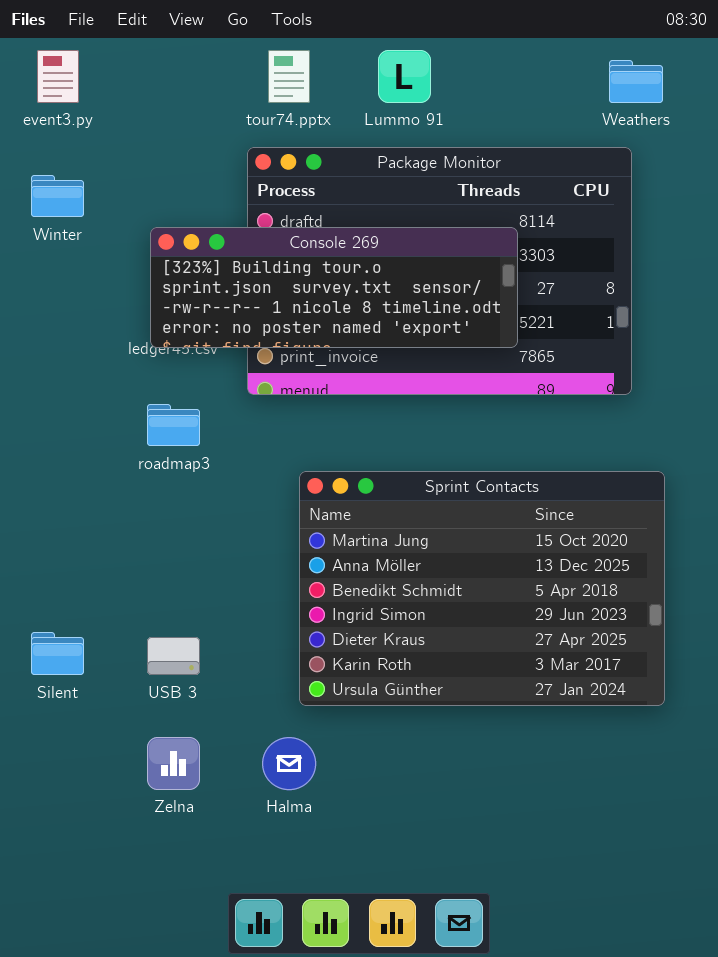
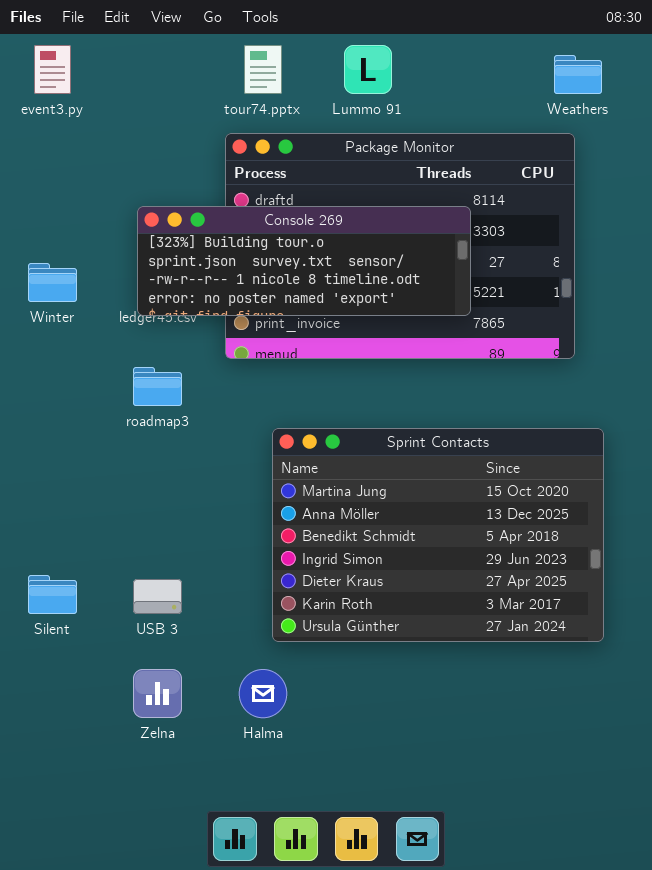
Winter: [31,175,84,217] -> [28,263,77,302], moved

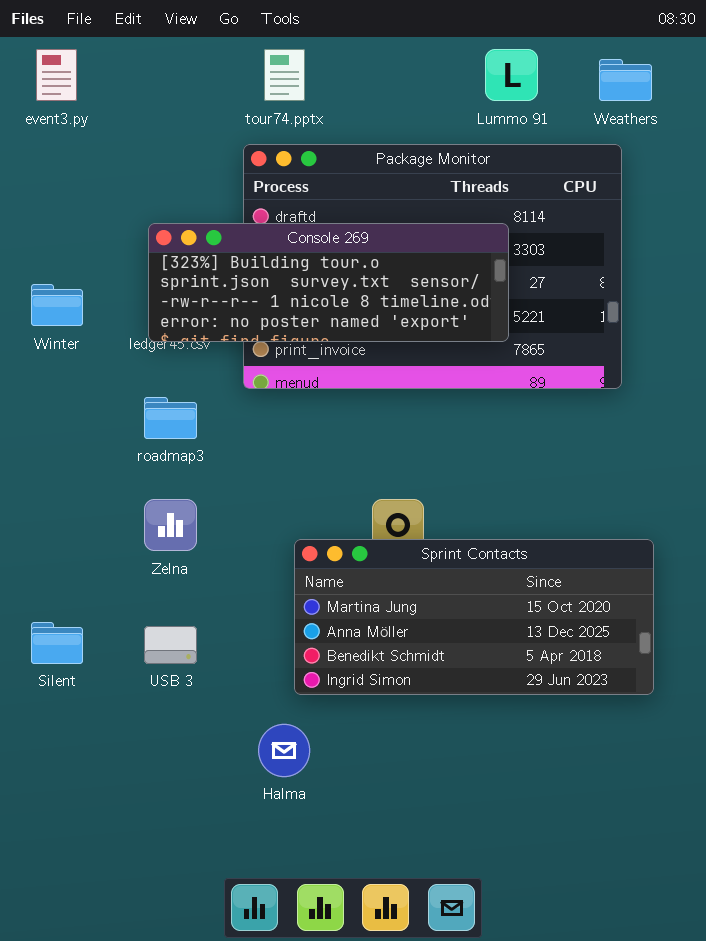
Lummo 91: [344,45,392,94] -> [485,49,538,101], moved
Sprint Contacts: [272,428,604,642] -> [294,539,654,695], resized
Zelna: [133,669,182,718] -> [144,499,197,551], moved

